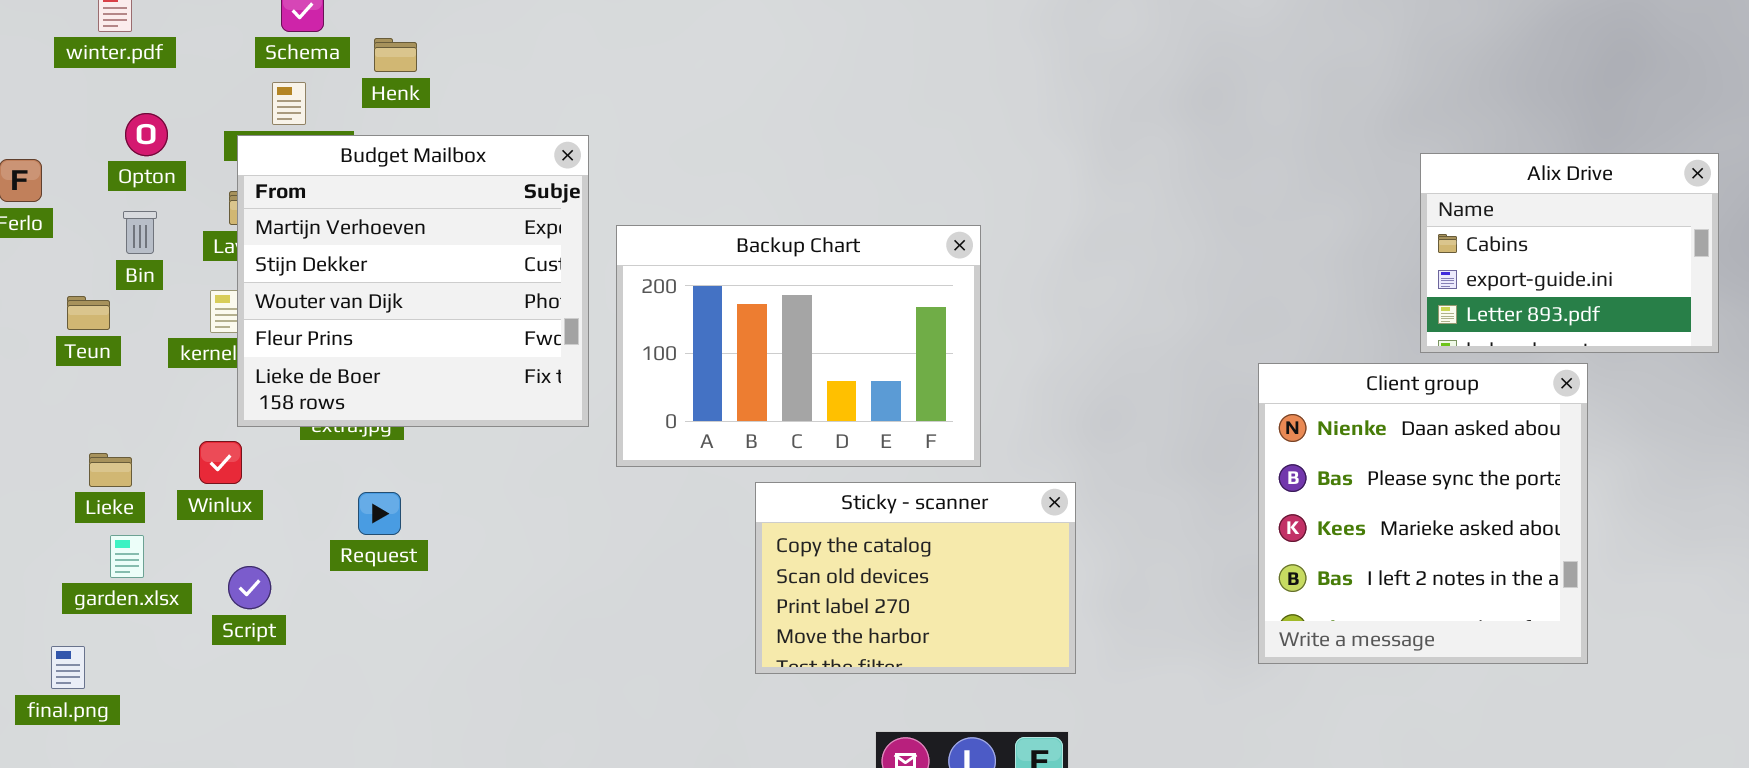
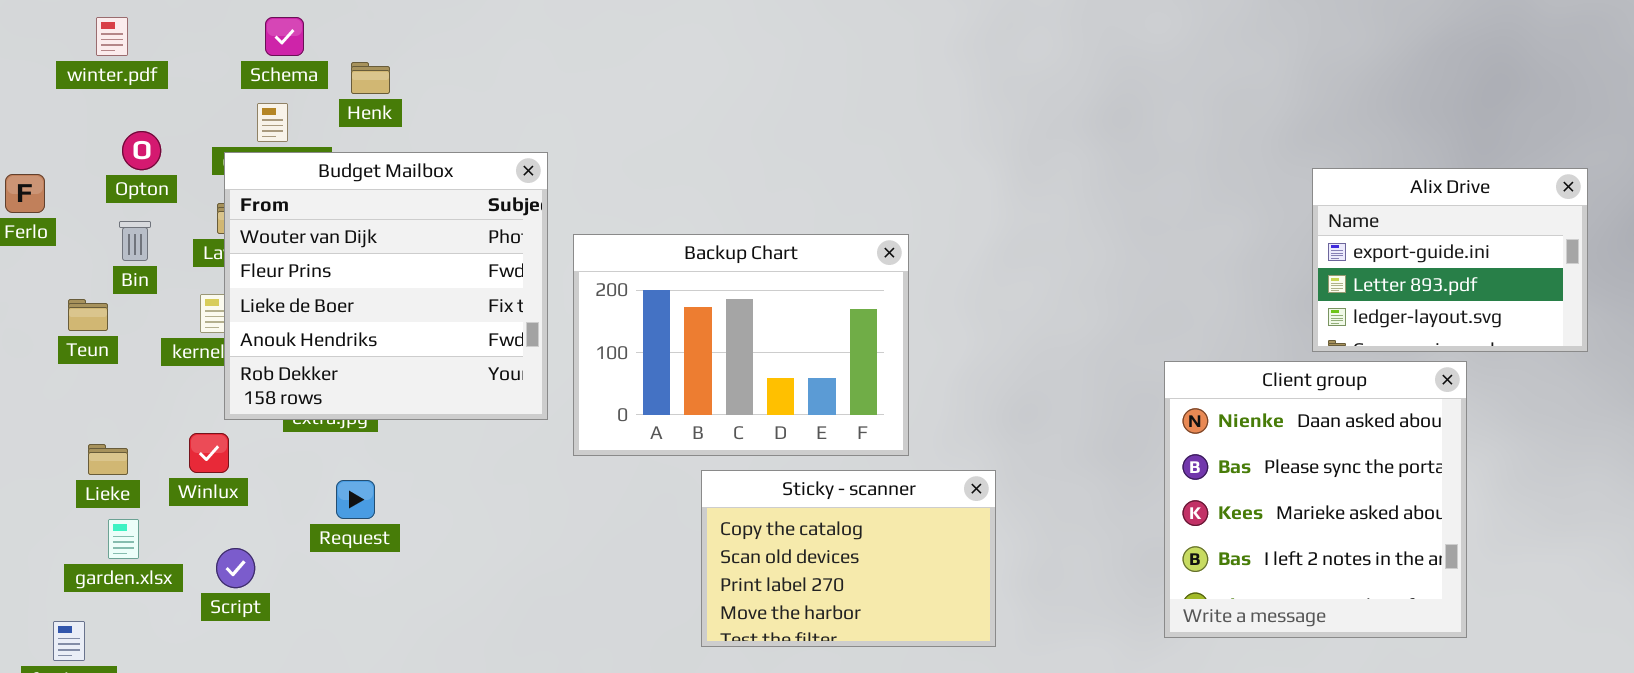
Budget Mailbox: [237,135,589,427] -> [224,152,548,420], scrolled down 2 rows
Alix Drive: [1420,153,1719,353] -> [1312,168,1588,352], scrolled down 1 row

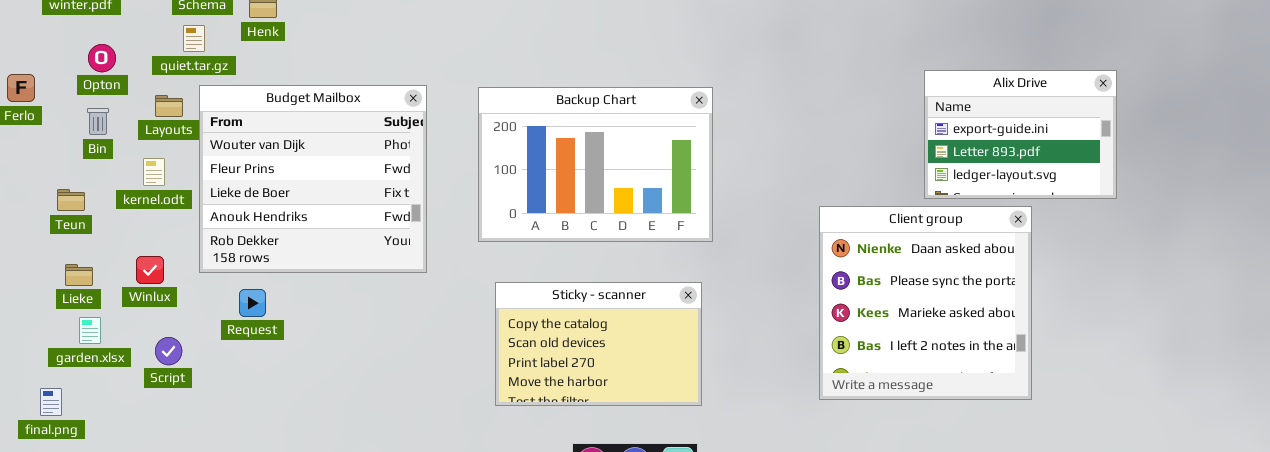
Budget Mailbox: [224,152,548,420] -> [199,85,427,273], moved
Backup Chart: [573,234,909,456] -> [478,87,713,242], moved
Teun: [68,299,108,331] -> [57,189,85,211], moved

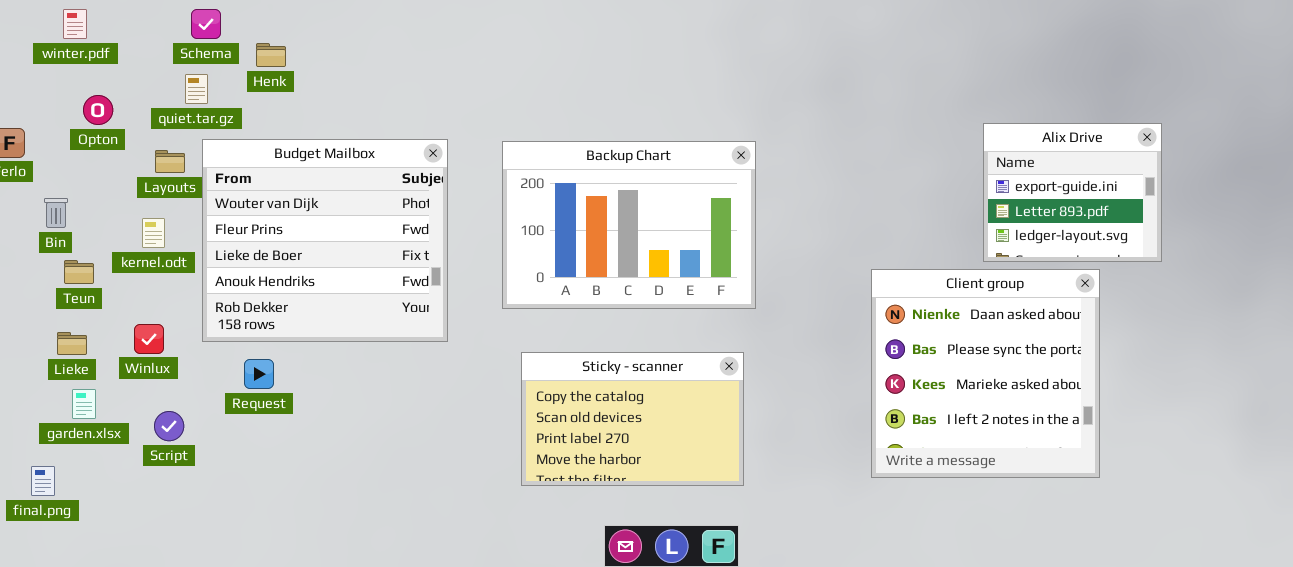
Alix Drive: [924,70,1117,199] -> [983,123,1162,262], resized
Bin: [87,108,109,135] -> [44,198,68,228], moved
Teun: [57,189,85,211] -> [64,260,94,284], moved

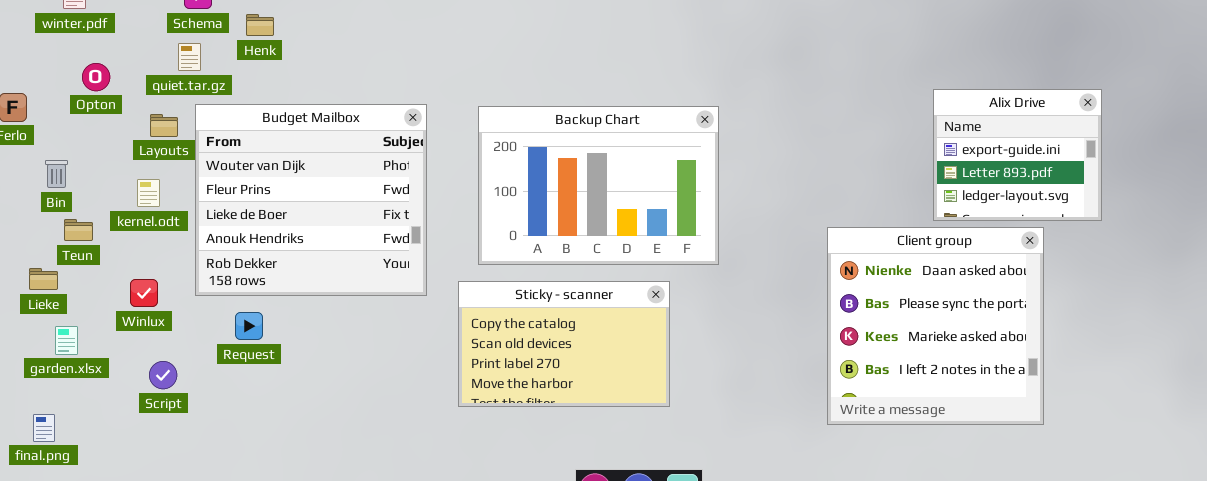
Lieke: [57,332,87,355] -> [29,268,58,290], moved
Sticky - scanner: [521,352,744,486] -> [458,281,670,407], moved
garden.xlsx: [72,389,96,419] -> [55,326,78,355], moved

